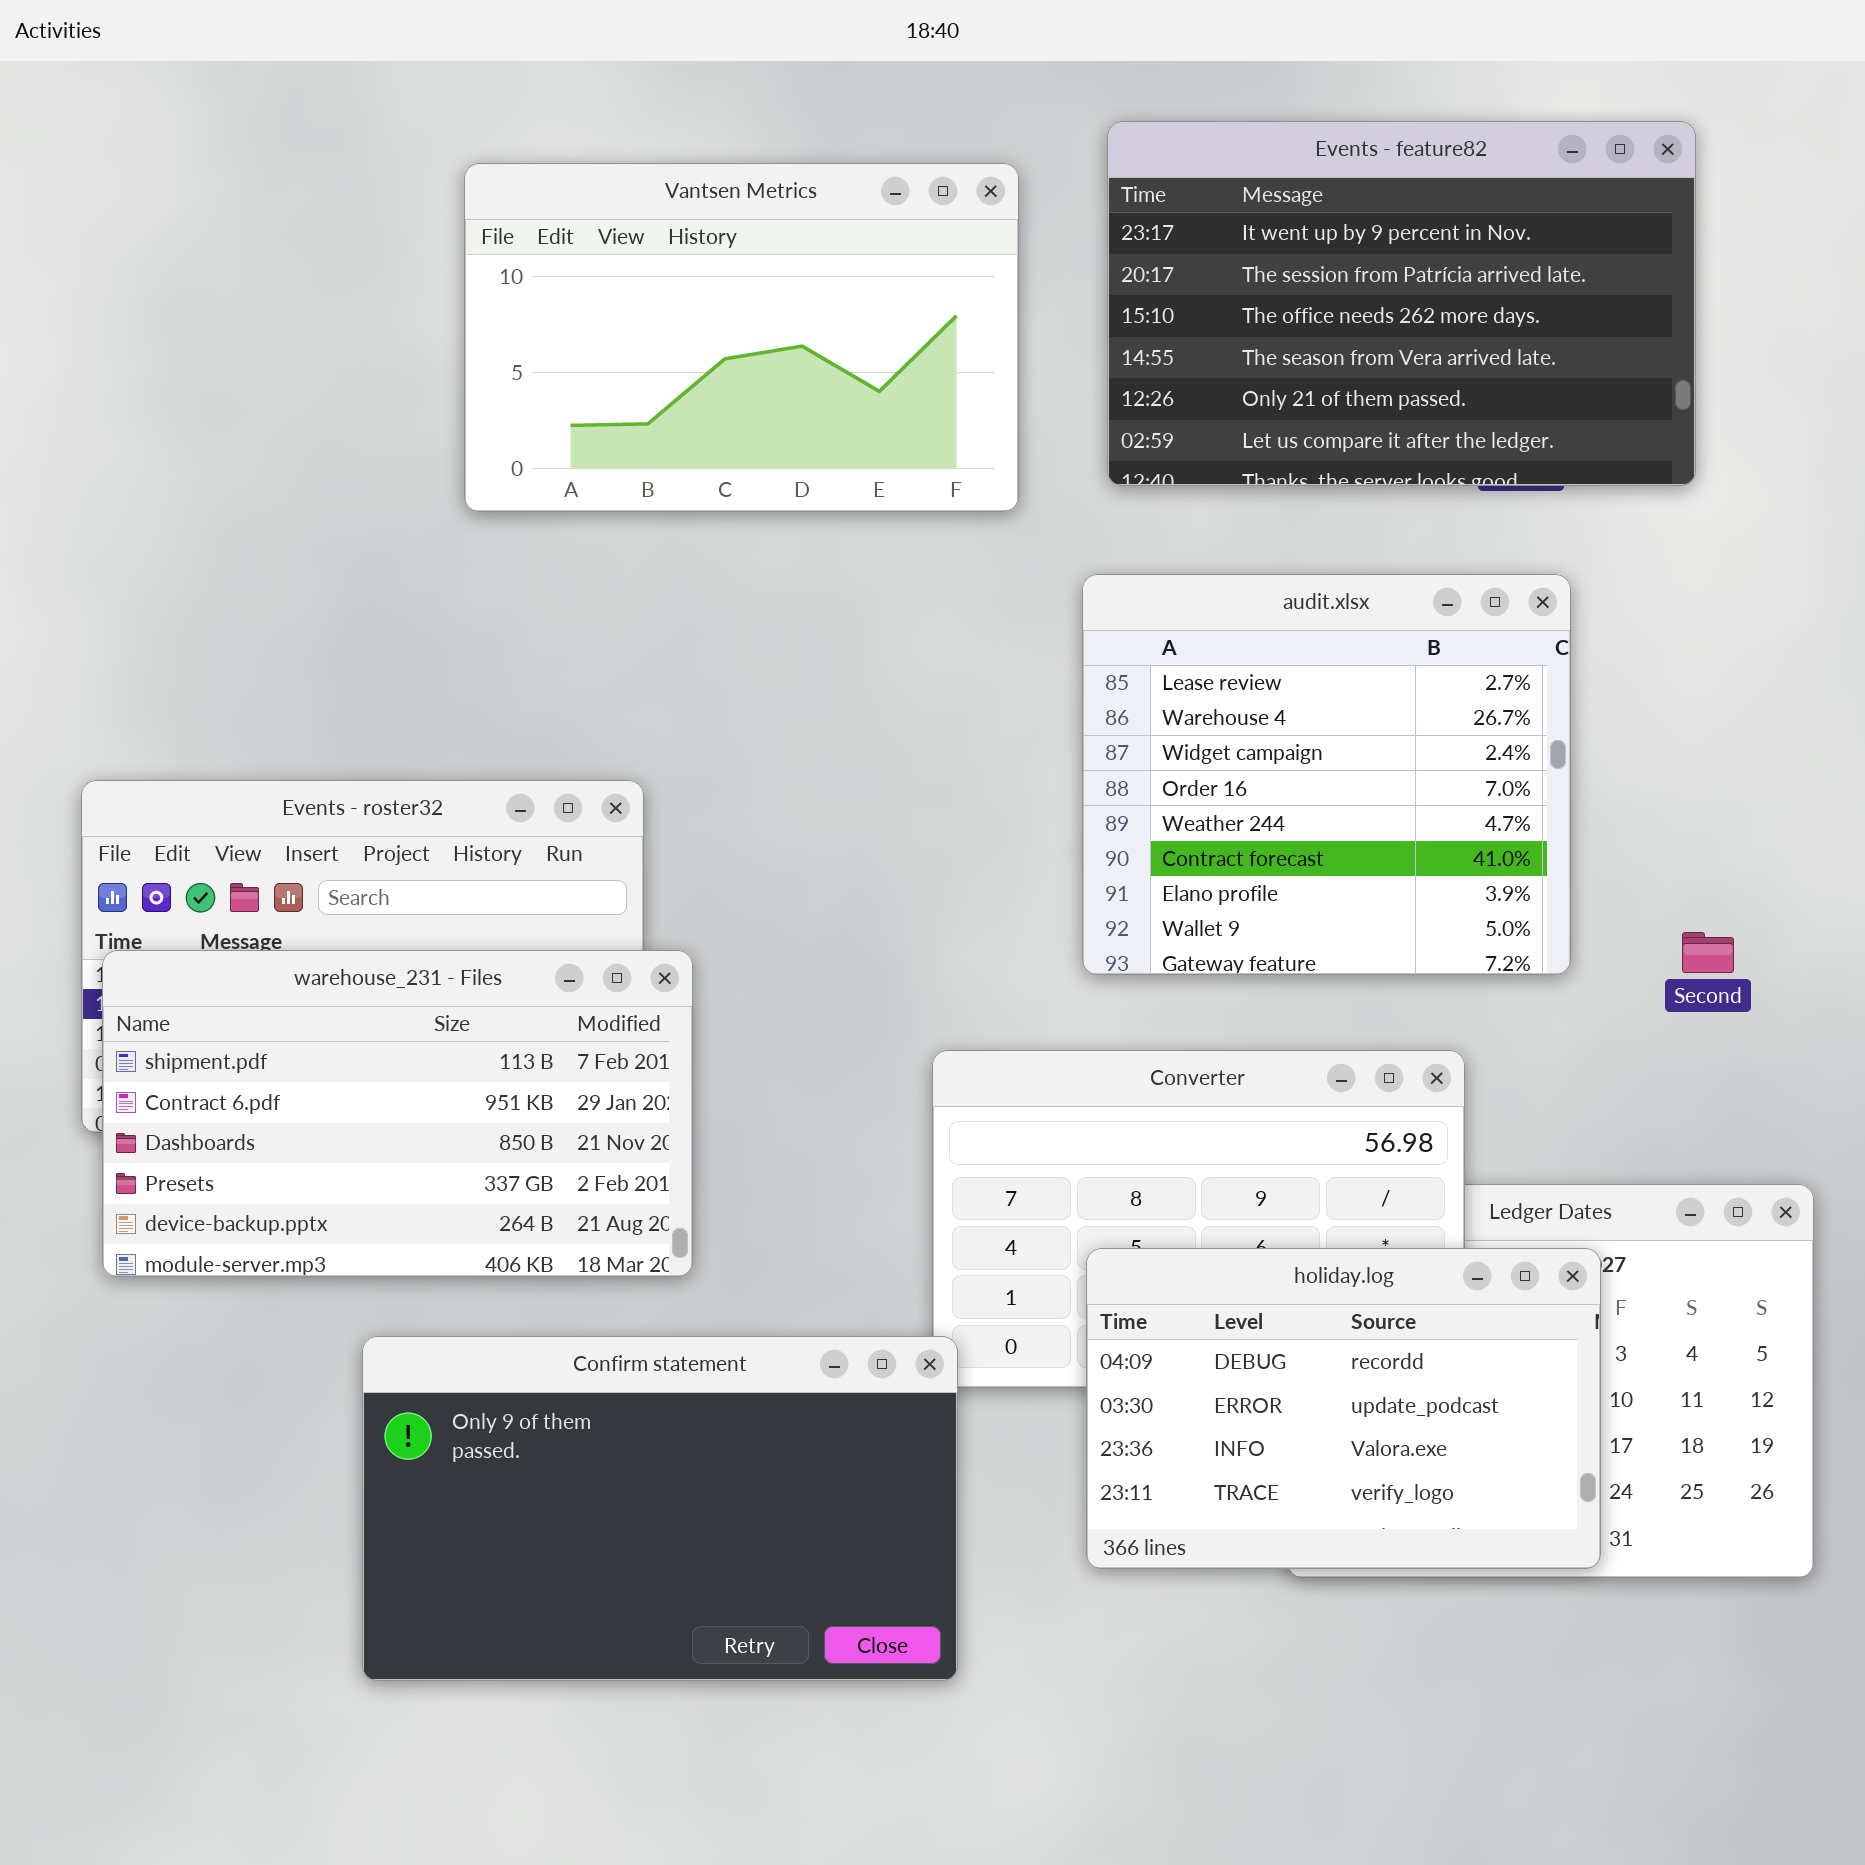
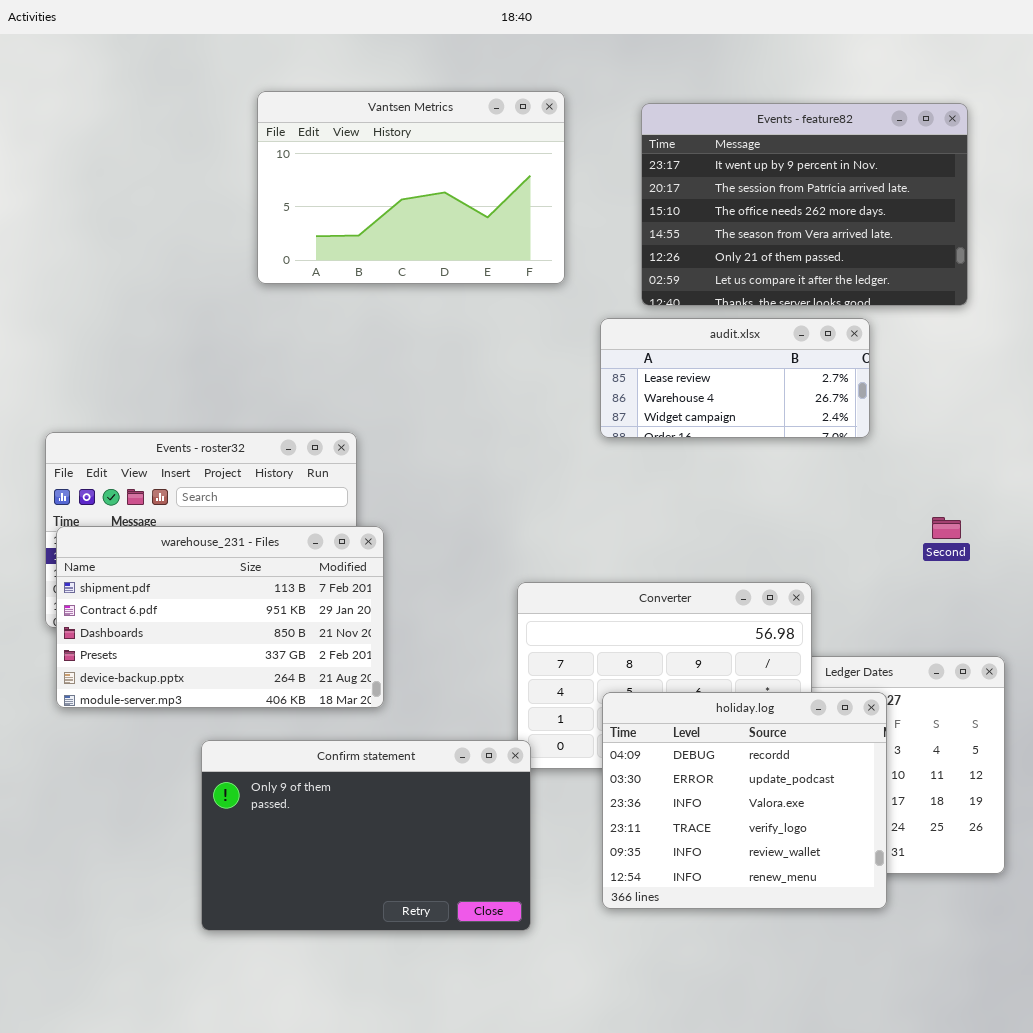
Events - feature82: [1107,121,1696,486] -> [641,103,968,306], moved
audit.xlsx: [1082,574,1571,975] -> [600,318,870,438], resized
holiday.log: [1086,1248,1601,1569] -> [602,692,887,909], resized

